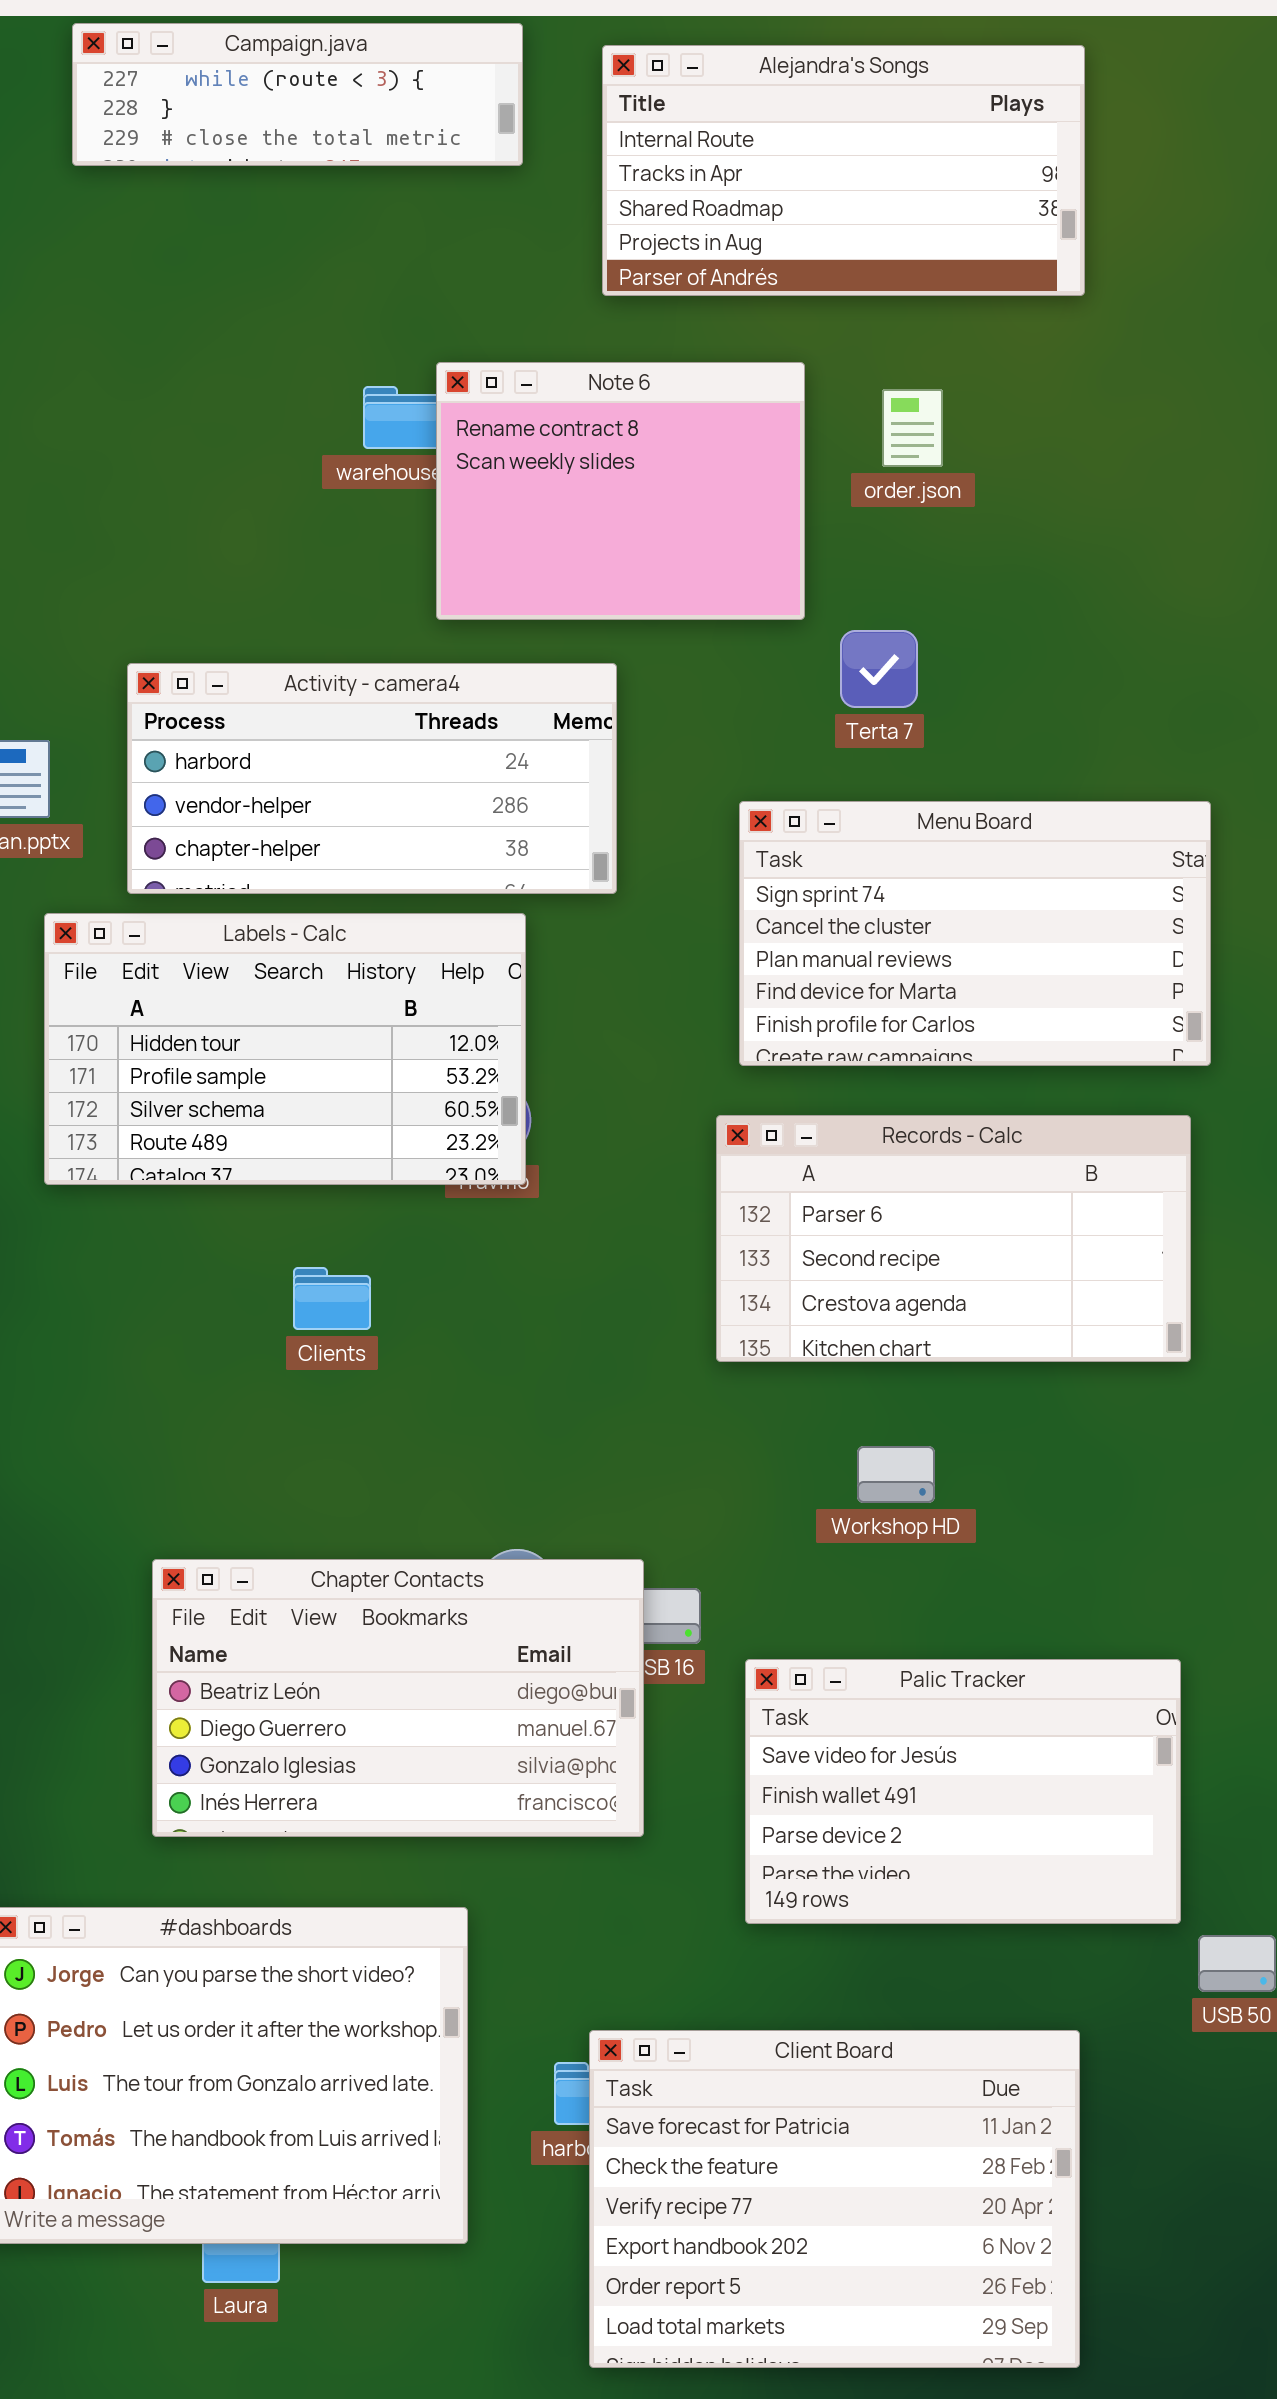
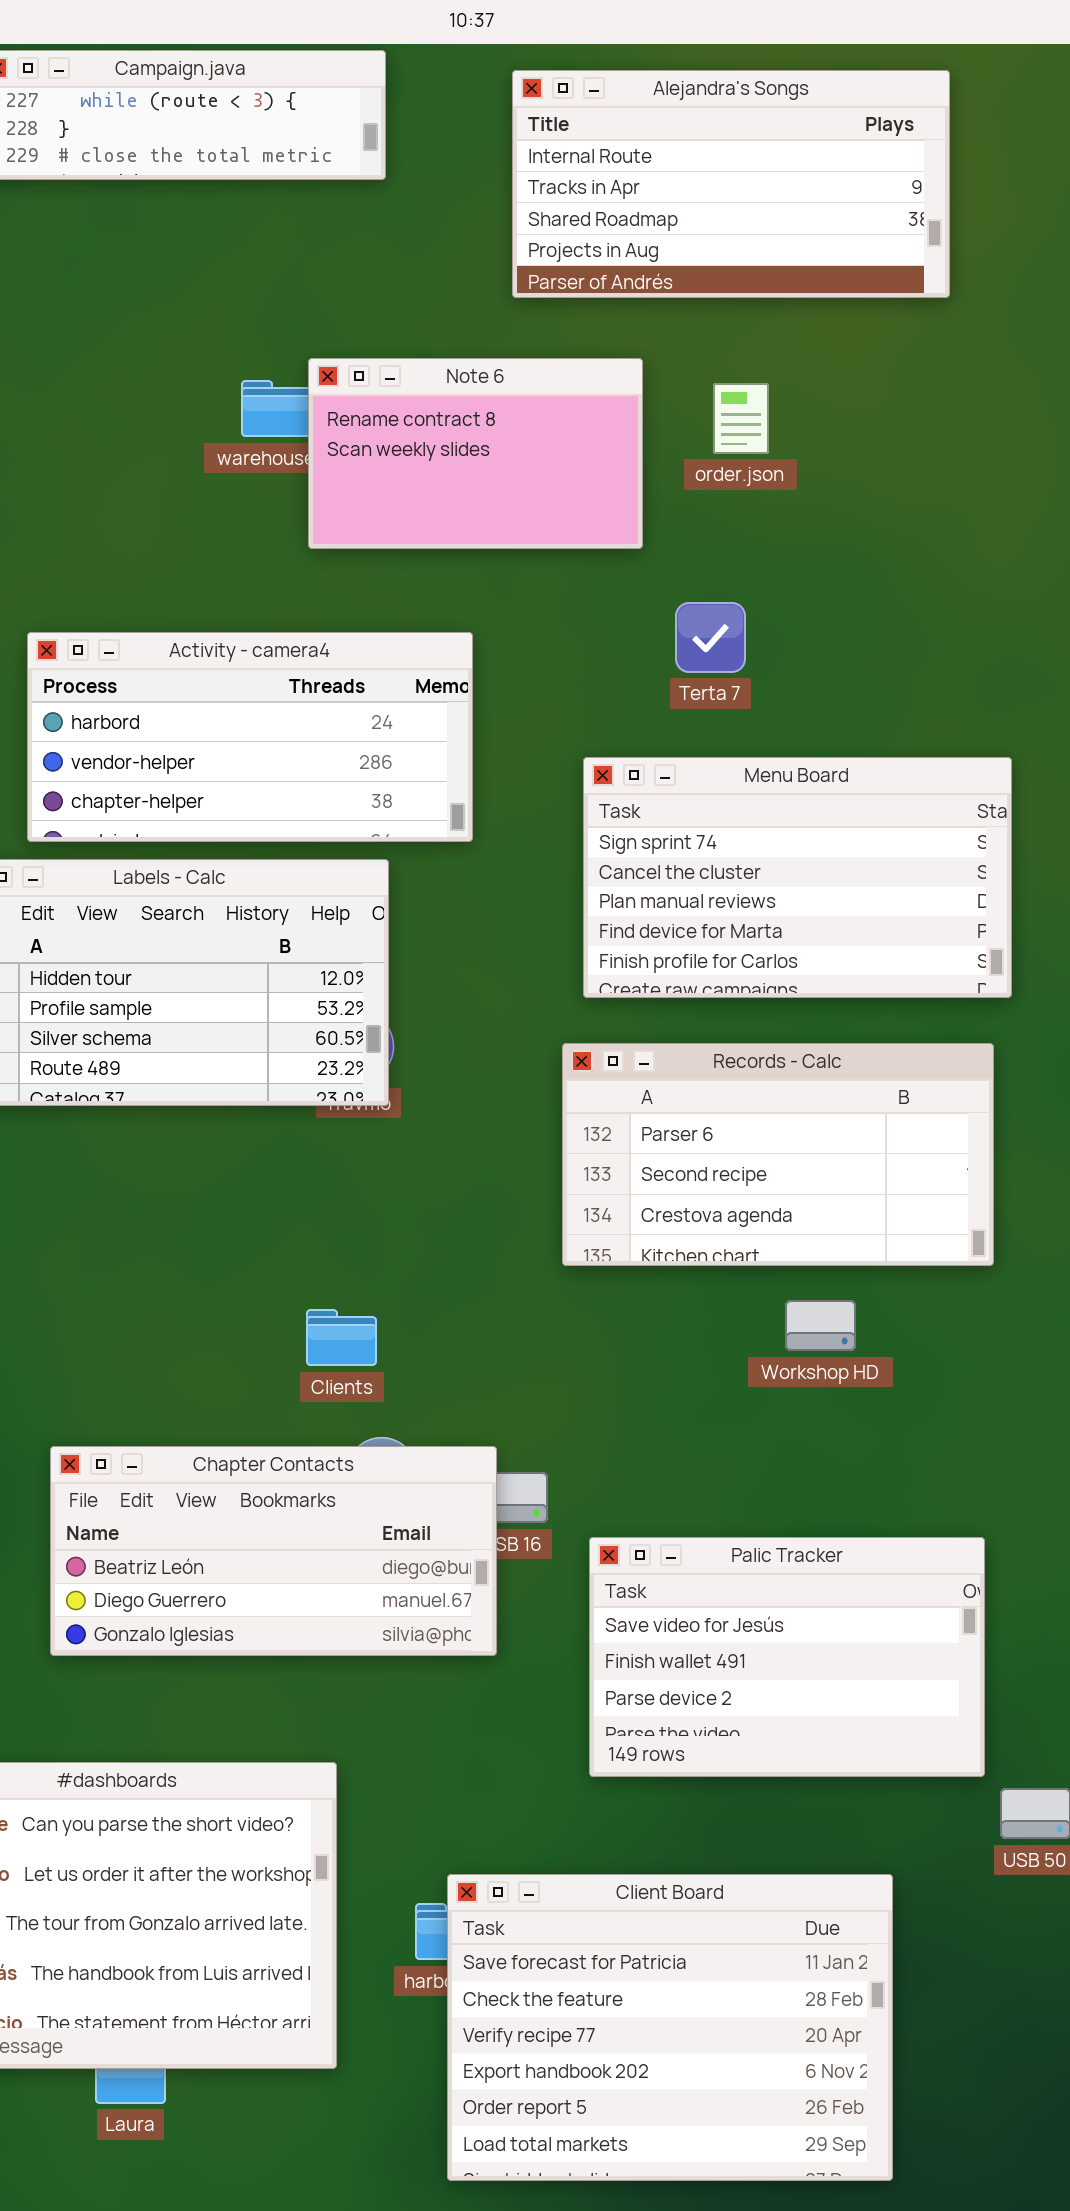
Alejandra's Songs: [602,45,1085,296] -> [512,70,950,298], moved
Note 6: [436,362,805,620] -> [308,358,643,549], resized
Clients: [293,1267,371,1330] -> [306,1309,377,1366], moved
Workshop HD: [857,1446,935,1503] -> [785,1300,856,1351], moved
Chapter Contacts: [152,1559,644,1837] -> [50,1446,497,1656], resized

